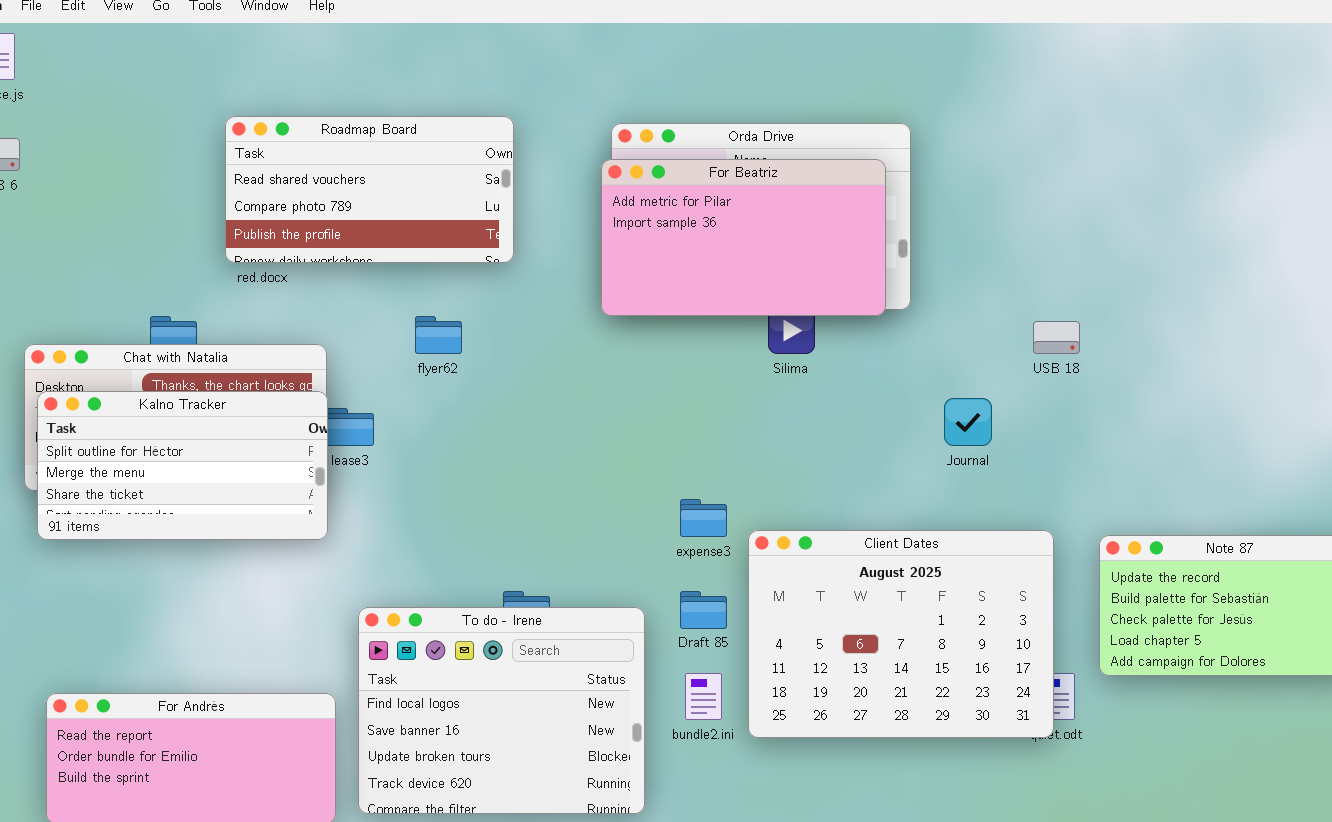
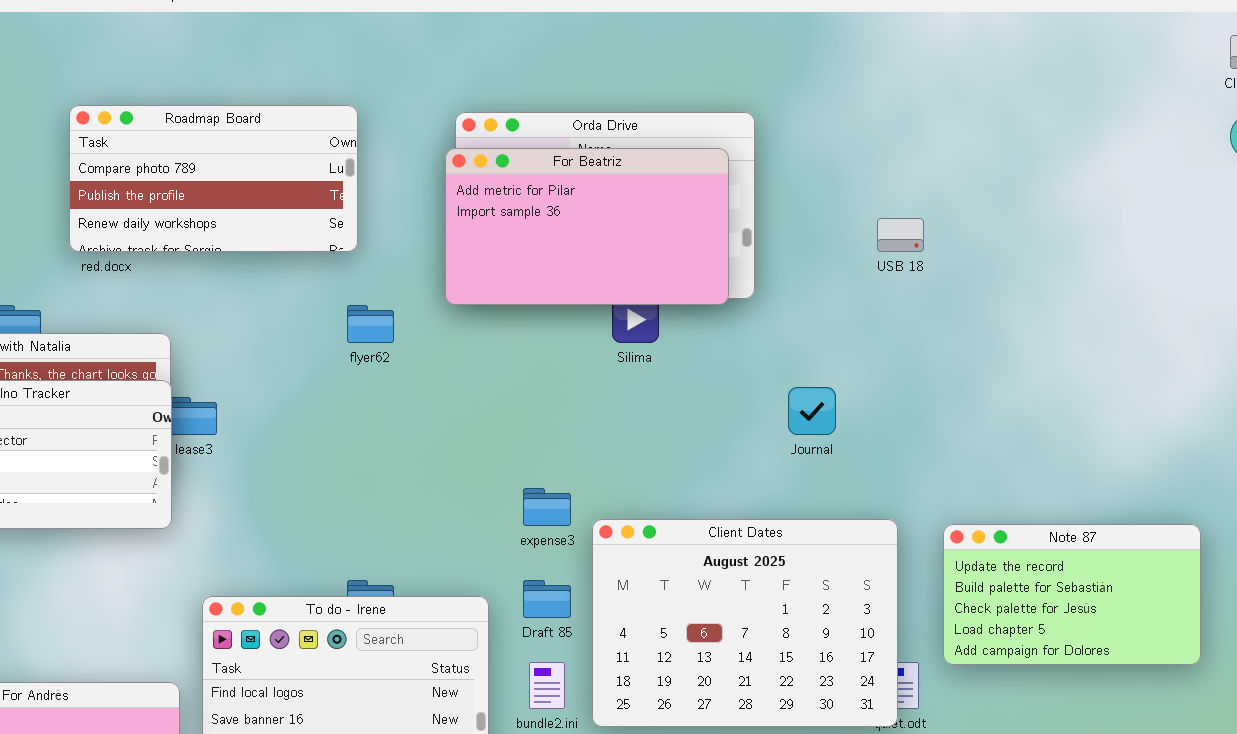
Roadmap Board: [225,116,514,263] -> [69,105,358,252], scrolled down 1 row
flyer62: [415,316,462,354] -> [347,305,394,343], moved
USB 18: [1033,321,1080,354] -> [877,218,924,252], moved

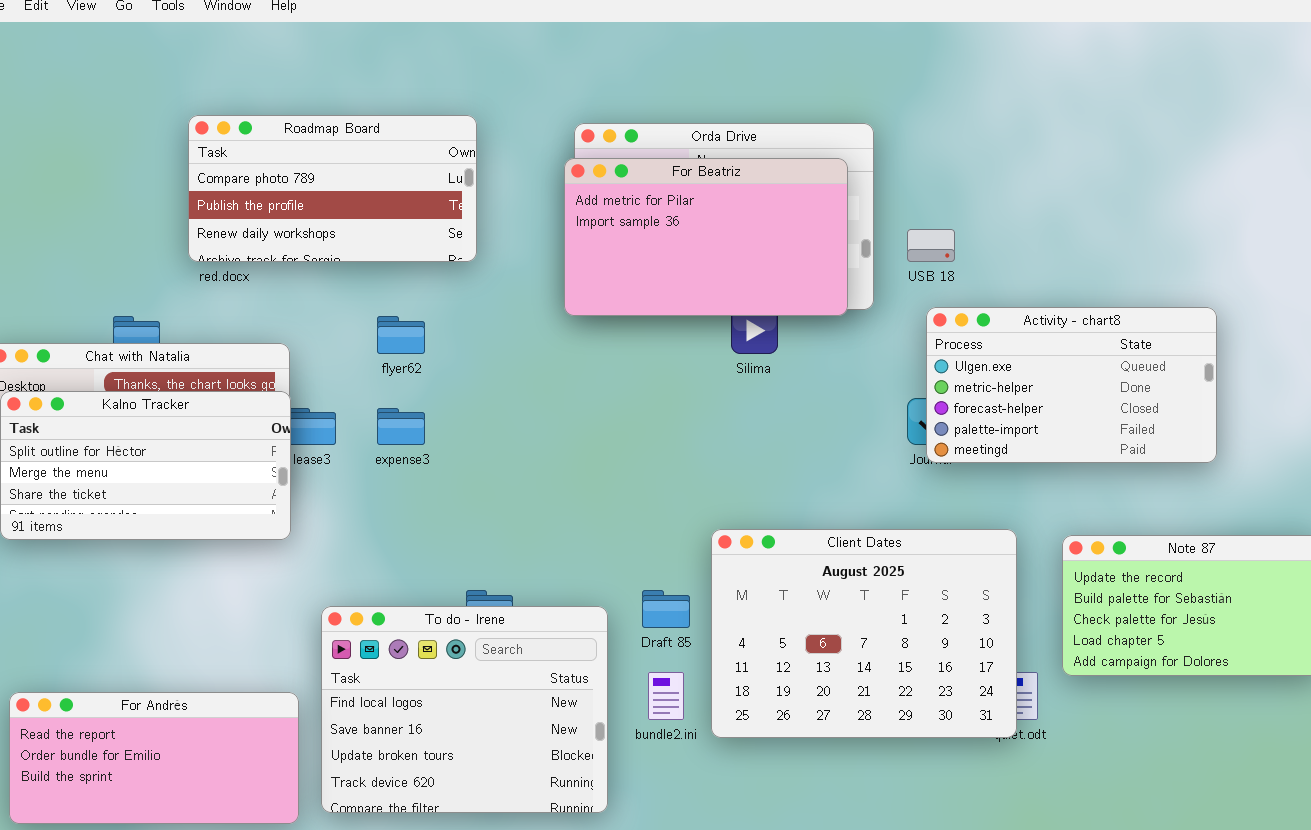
USB 18: [877,218,924,252] -> [907,229,955,262], moved
Activity - chart8: none -> [926,307,1217,463], opened
flyer62: [347,305,394,343] -> [377,316,425,354], moved
expense3: [523,488,571,526] -> [377,408,425,445], moved

